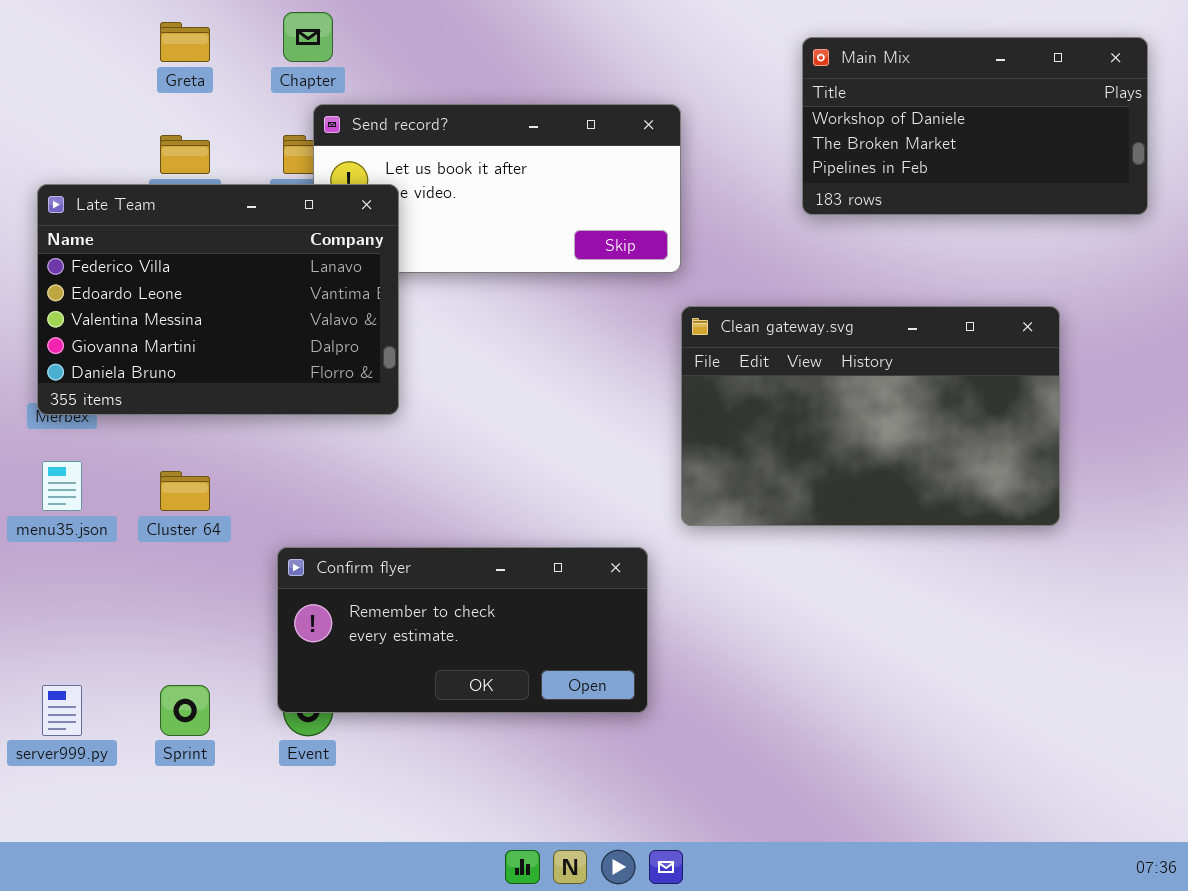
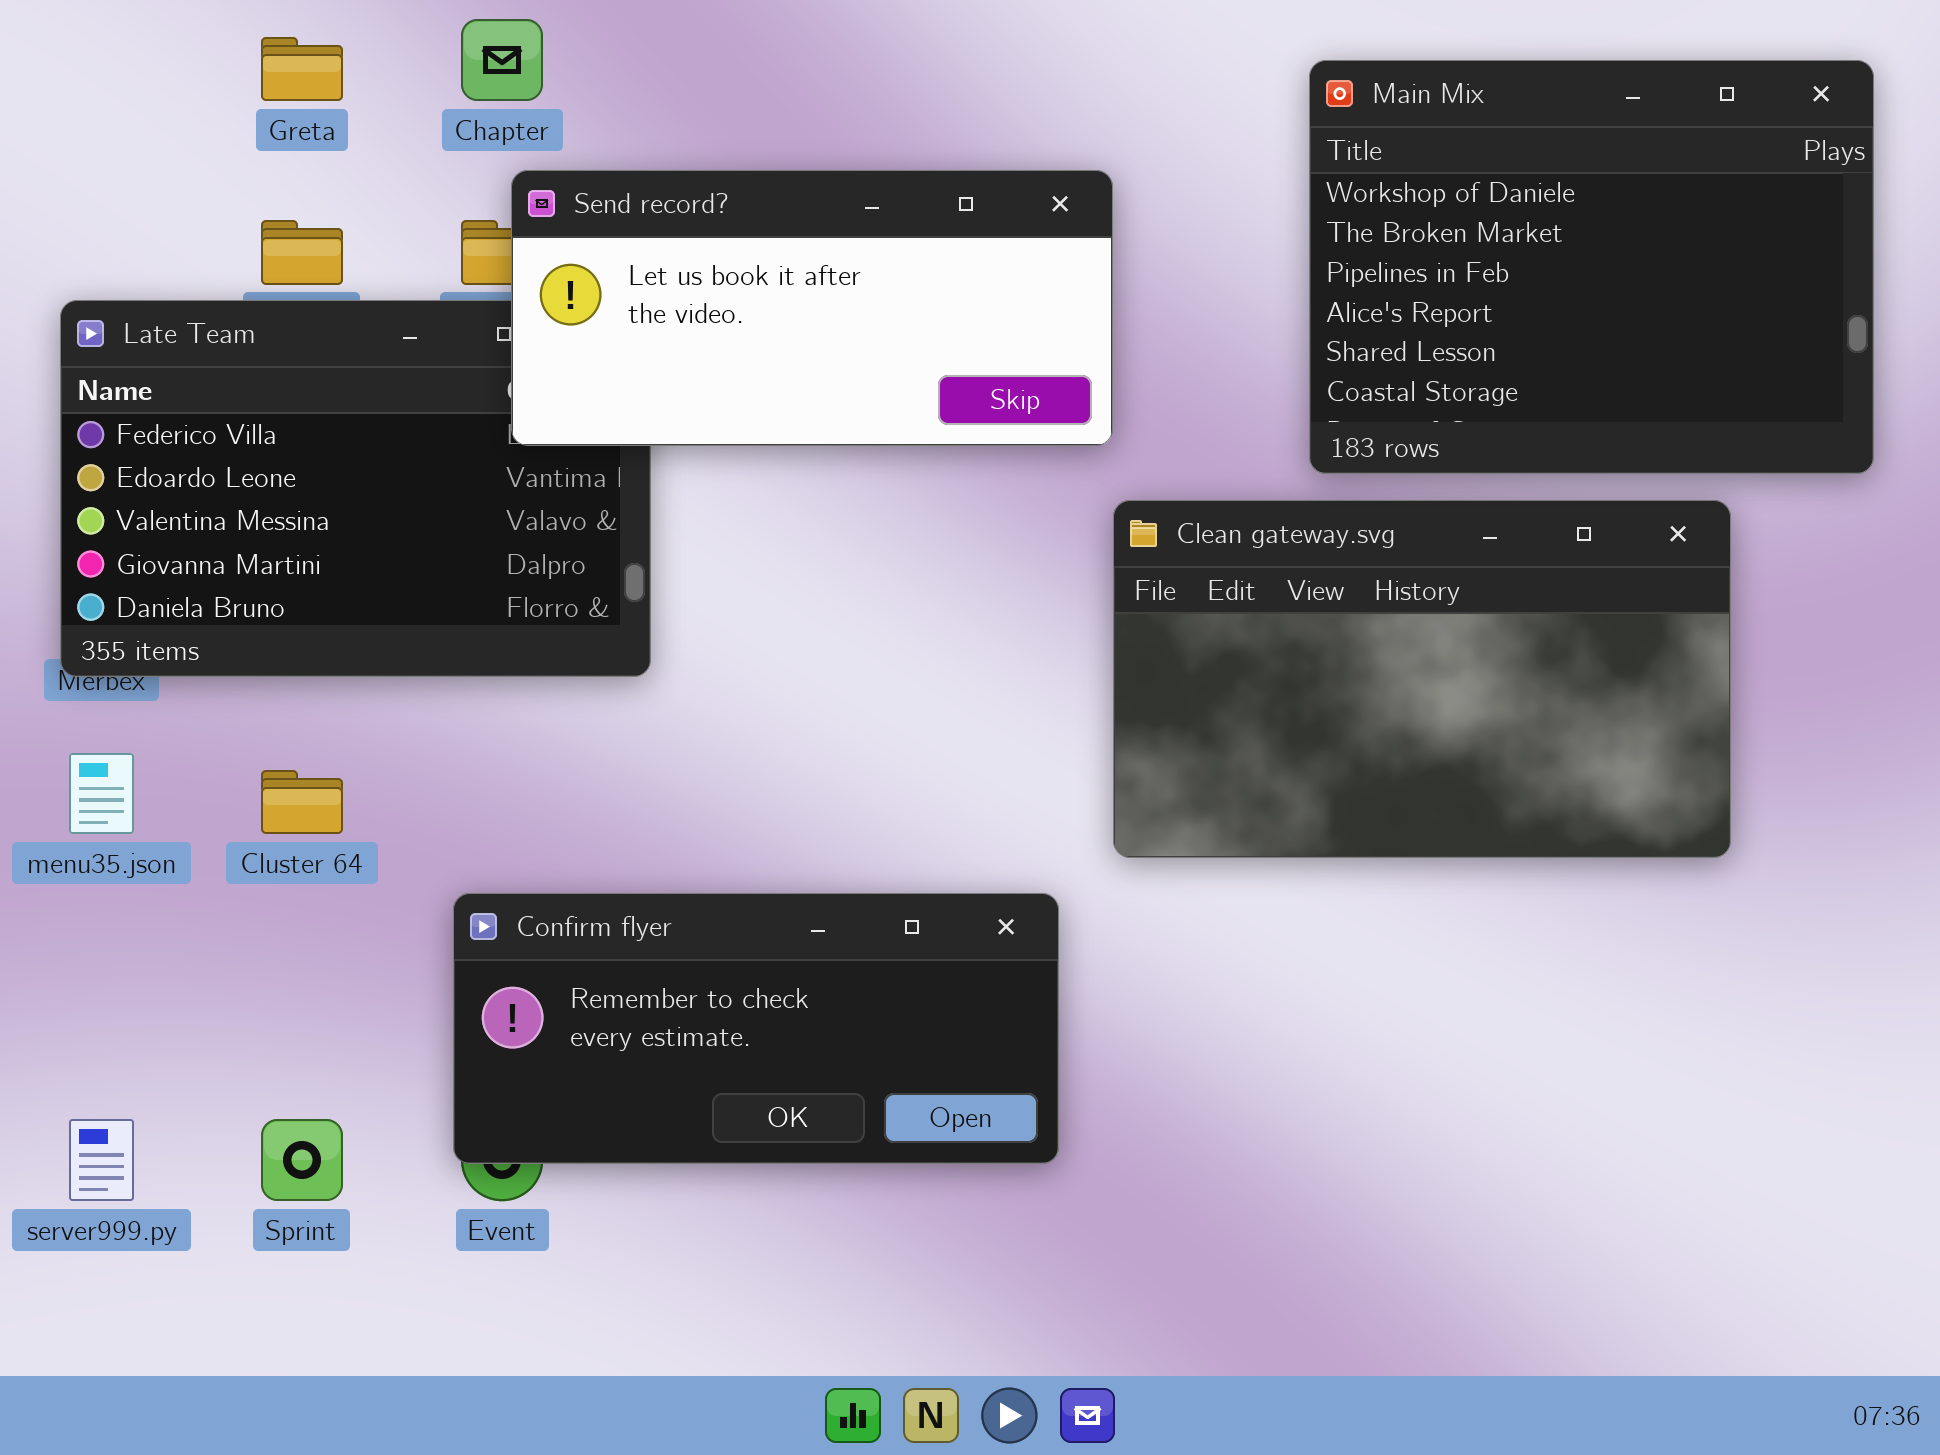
Main Mix: [802,37,1148,215] -> [1309,60,1874,474], resized
Send record?: [313,104,681,273] -> [511,170,1113,446], raised

